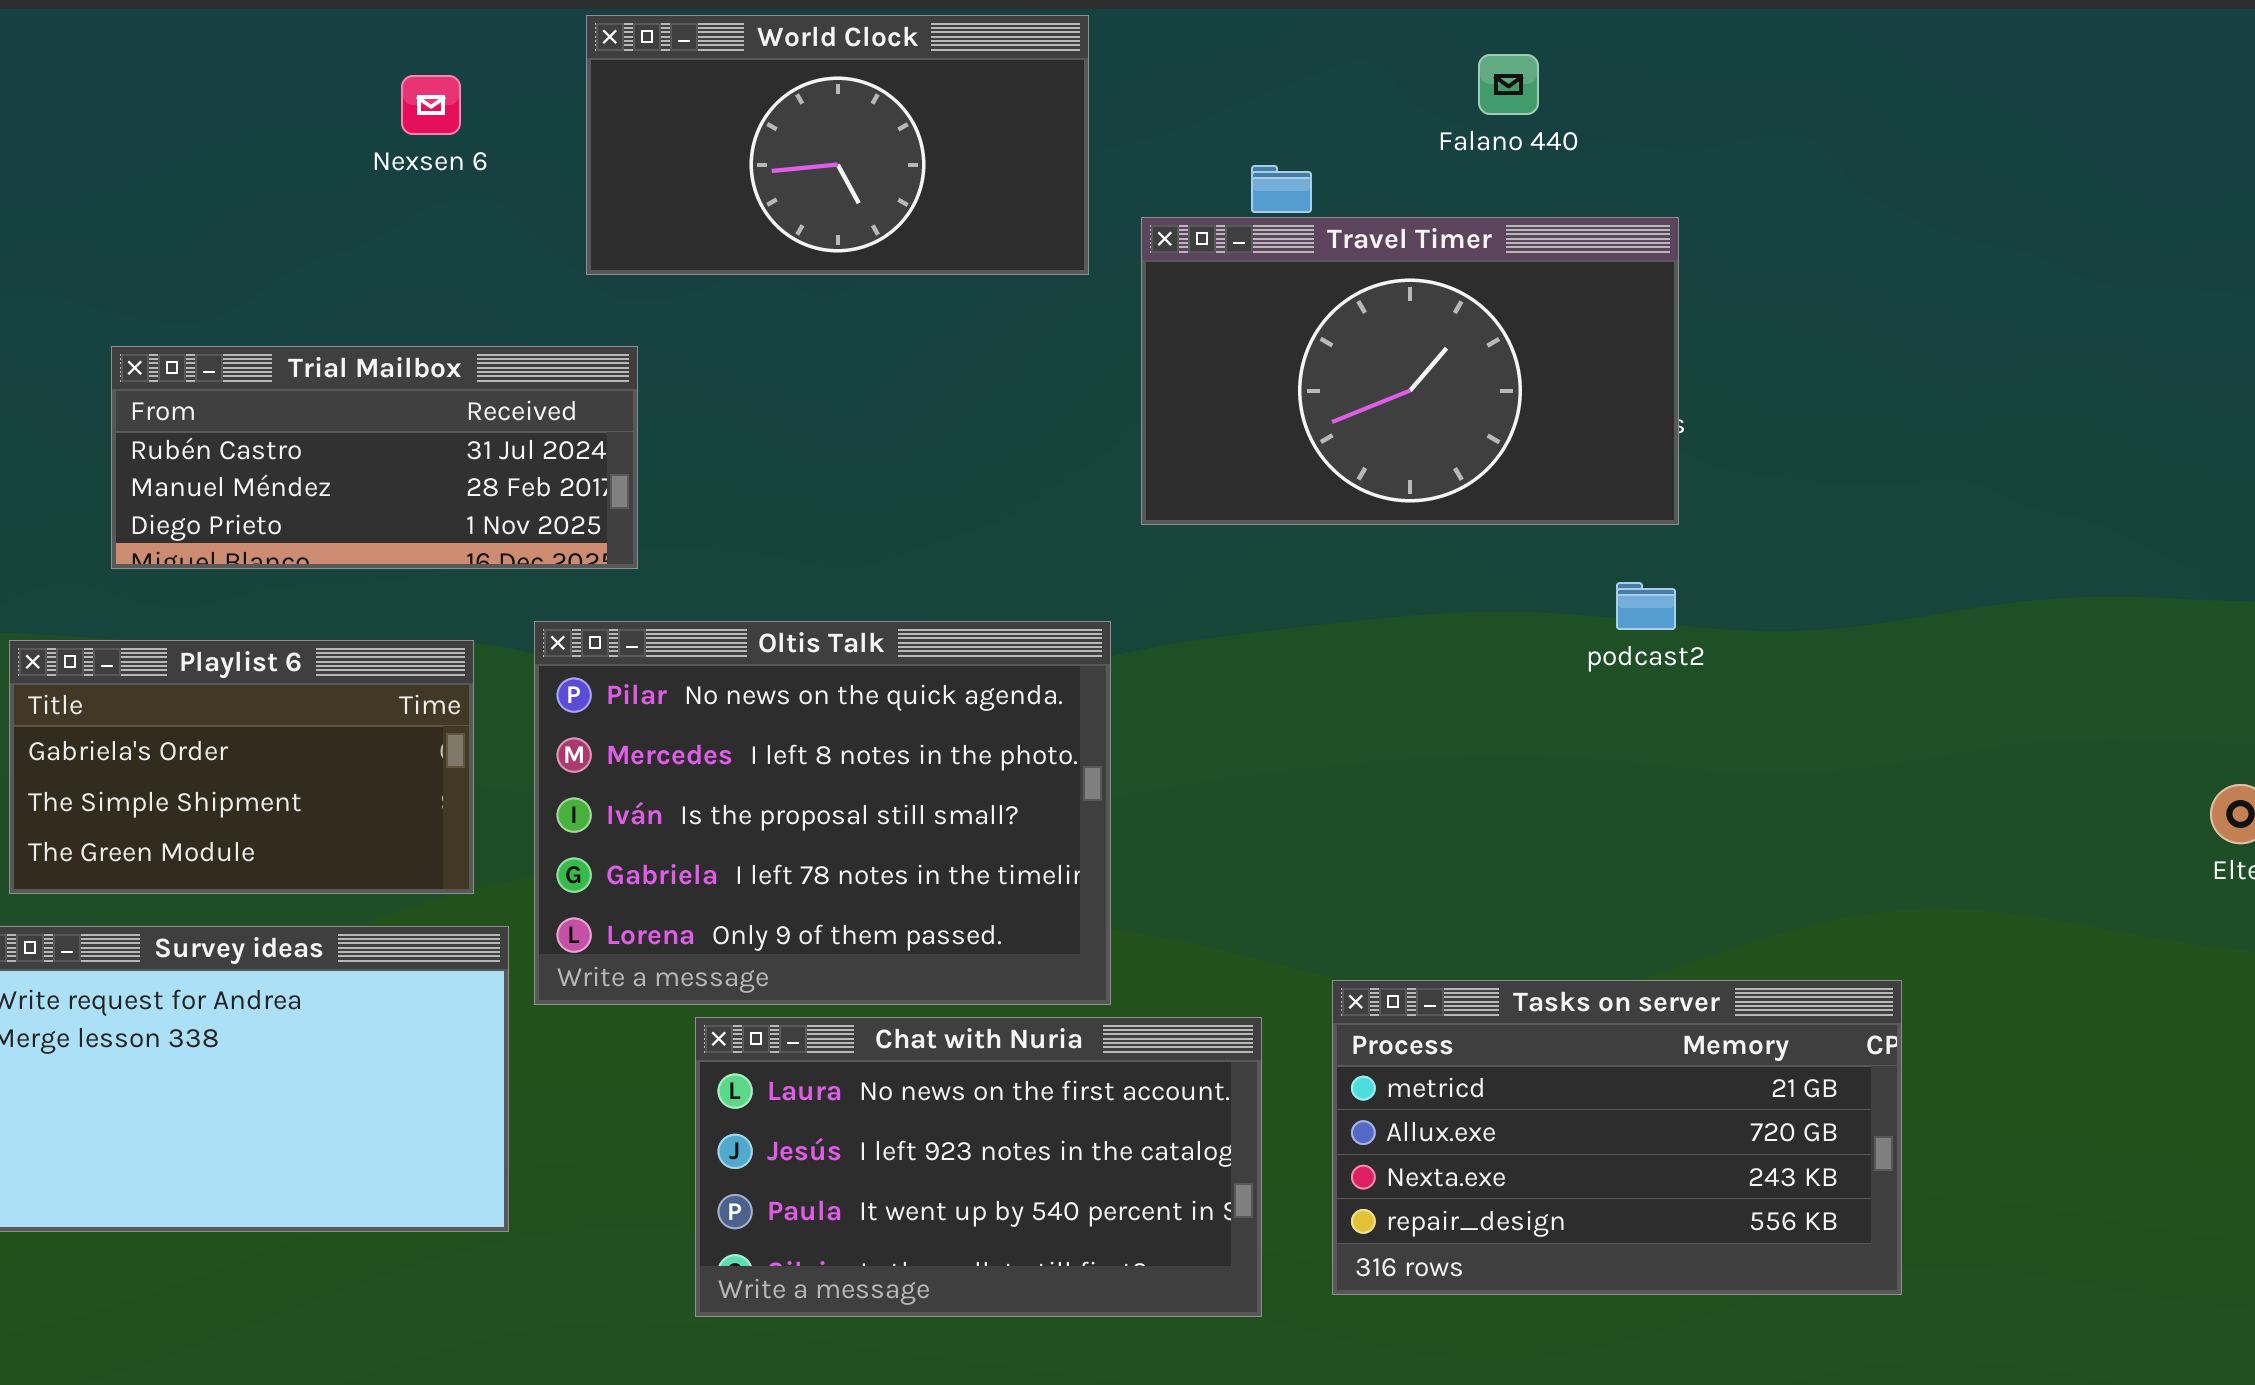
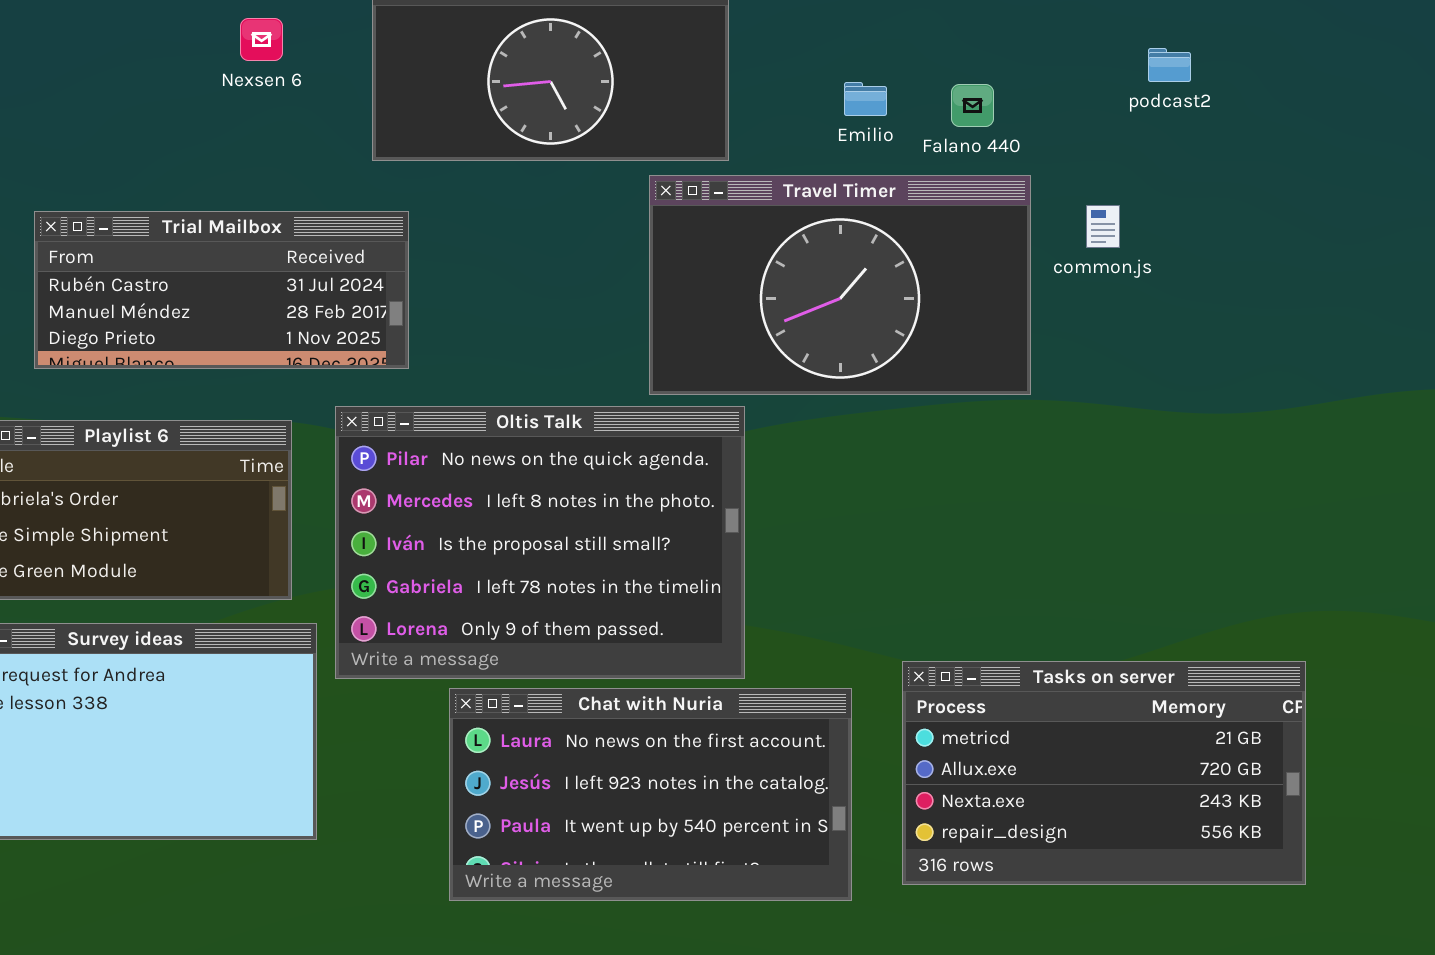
Falano 440: [1478,54,1539,115] -> [951,84,994,127], moved
Travel Timer: [1141,217,1679,525] -> [649,175,1031,395], moved
podcast2: [1616,582,1676,630] -> [1148,48,1191,82], moved

